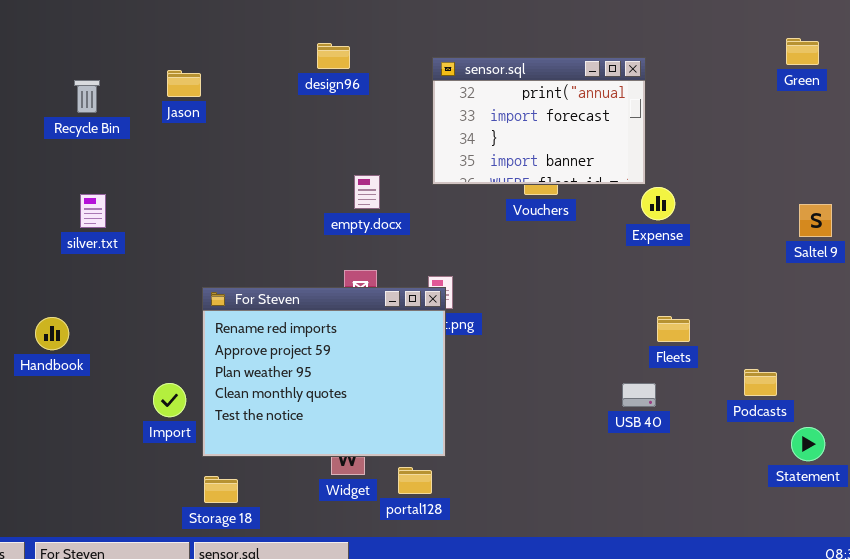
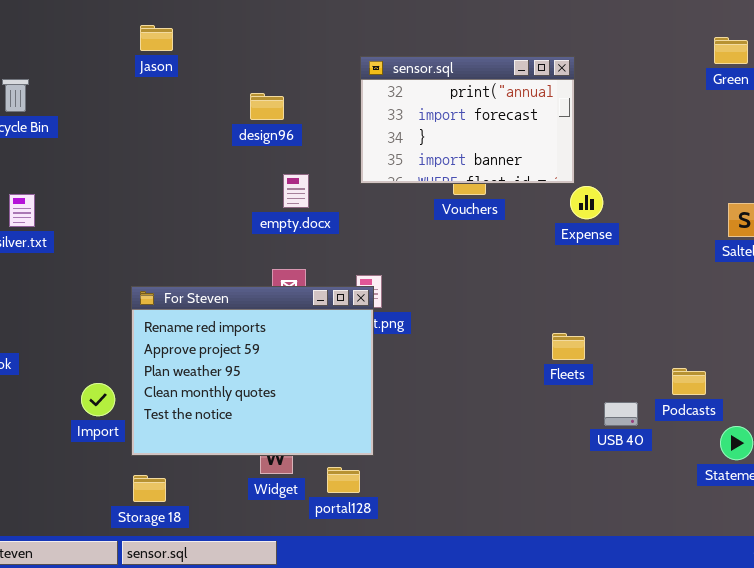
design96: [317,43,350,69] -> [250,93,284,120], moved
Jason: [167,70,201,97] -> [140,25,173,51], moved
Fleets: [657,316,690,342] -> [552,333,585,360], moved
USB 40: [622,383,656,407] -> [604,402,638,426], moved

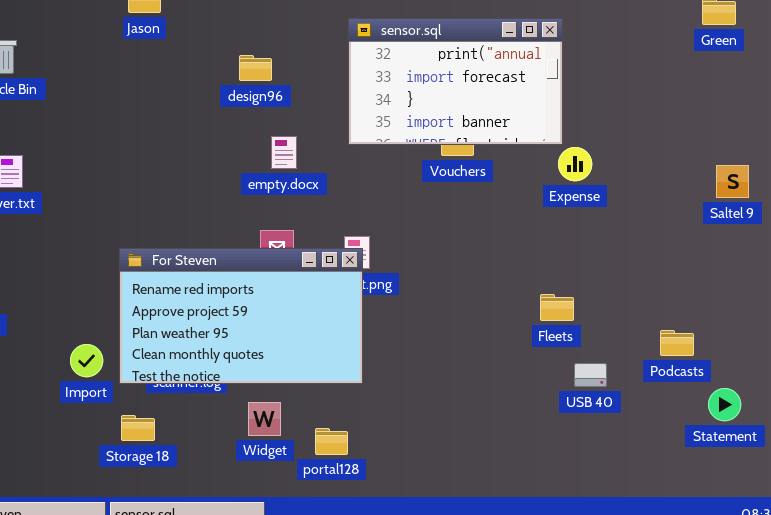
For Steven: [131,286,374,456] -> [119,248,363,384], resized
USB 40: [604,402,638,426] -> [574,363,607,387], moved
Storage 18: [133,475,166,502] -> [121,415,155,441], moved

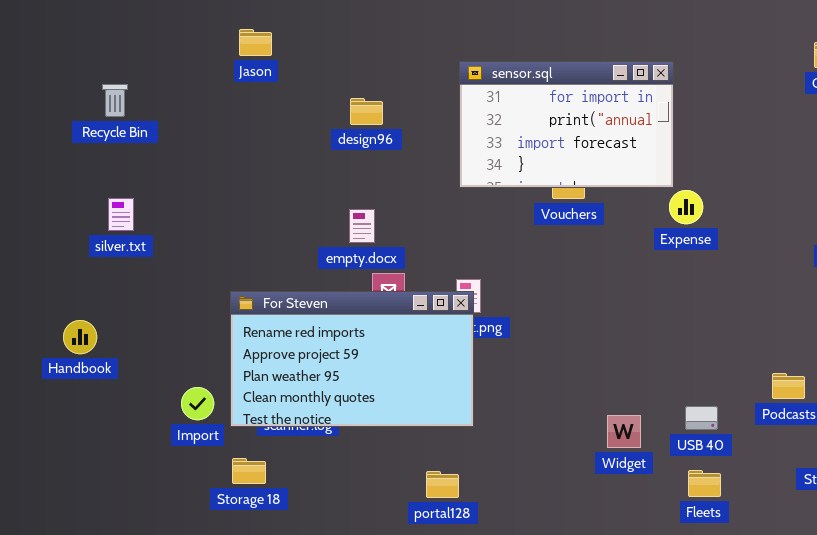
sensor.sql: [348,18,563,145] -> [459,61,674,188], scrolled up 1 row
empty.docx: [271,136,297,169] -> [349,209,375,243], moved
Fleets: [540,294,574,321] -> [688,470,721,497], moved
Widget: [248,402,281,436] -> [607,415,641,448], moved

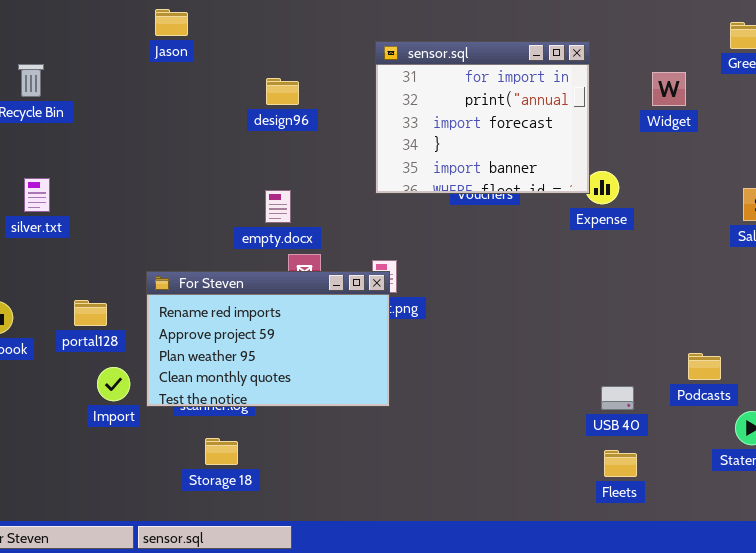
sensor.sql: [459,61,674,188] -> [375,41,590,194], resized
Widget: [607,415,641,448] -> [652,72,686,106], moved
Storage 18: [232,458,266,484] -> [205,438,238,465], moved
portal128: [426,471,459,498] -> [74,300,107,326], moved

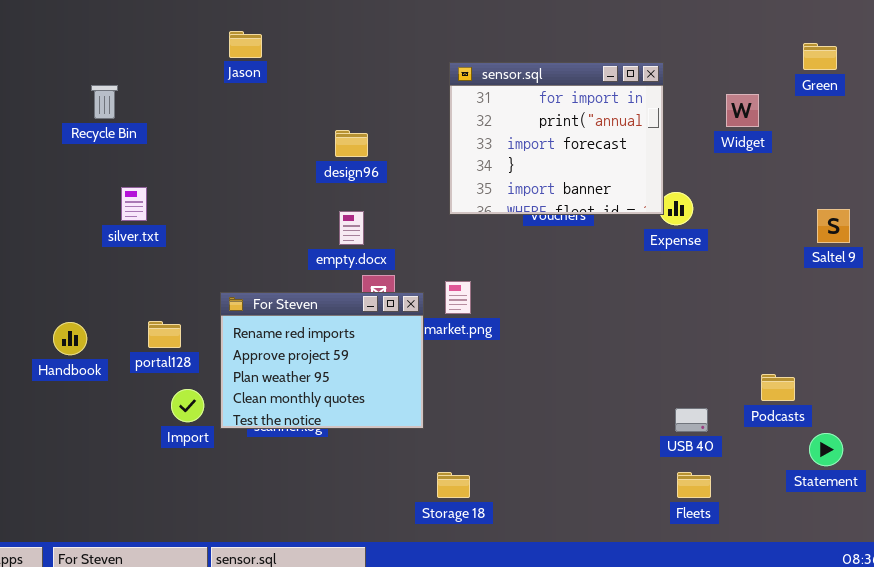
design96: [266,78,299,105] -> [335,130,368,157], moved
silver.txt: [24,178,50,212] -> [121,187,147,221], moved
For Steven: [146,271,390,407] -> [220,292,424,429], resized
Storage 18: [205,438,238,465] -> [437,472,470,498], moved

